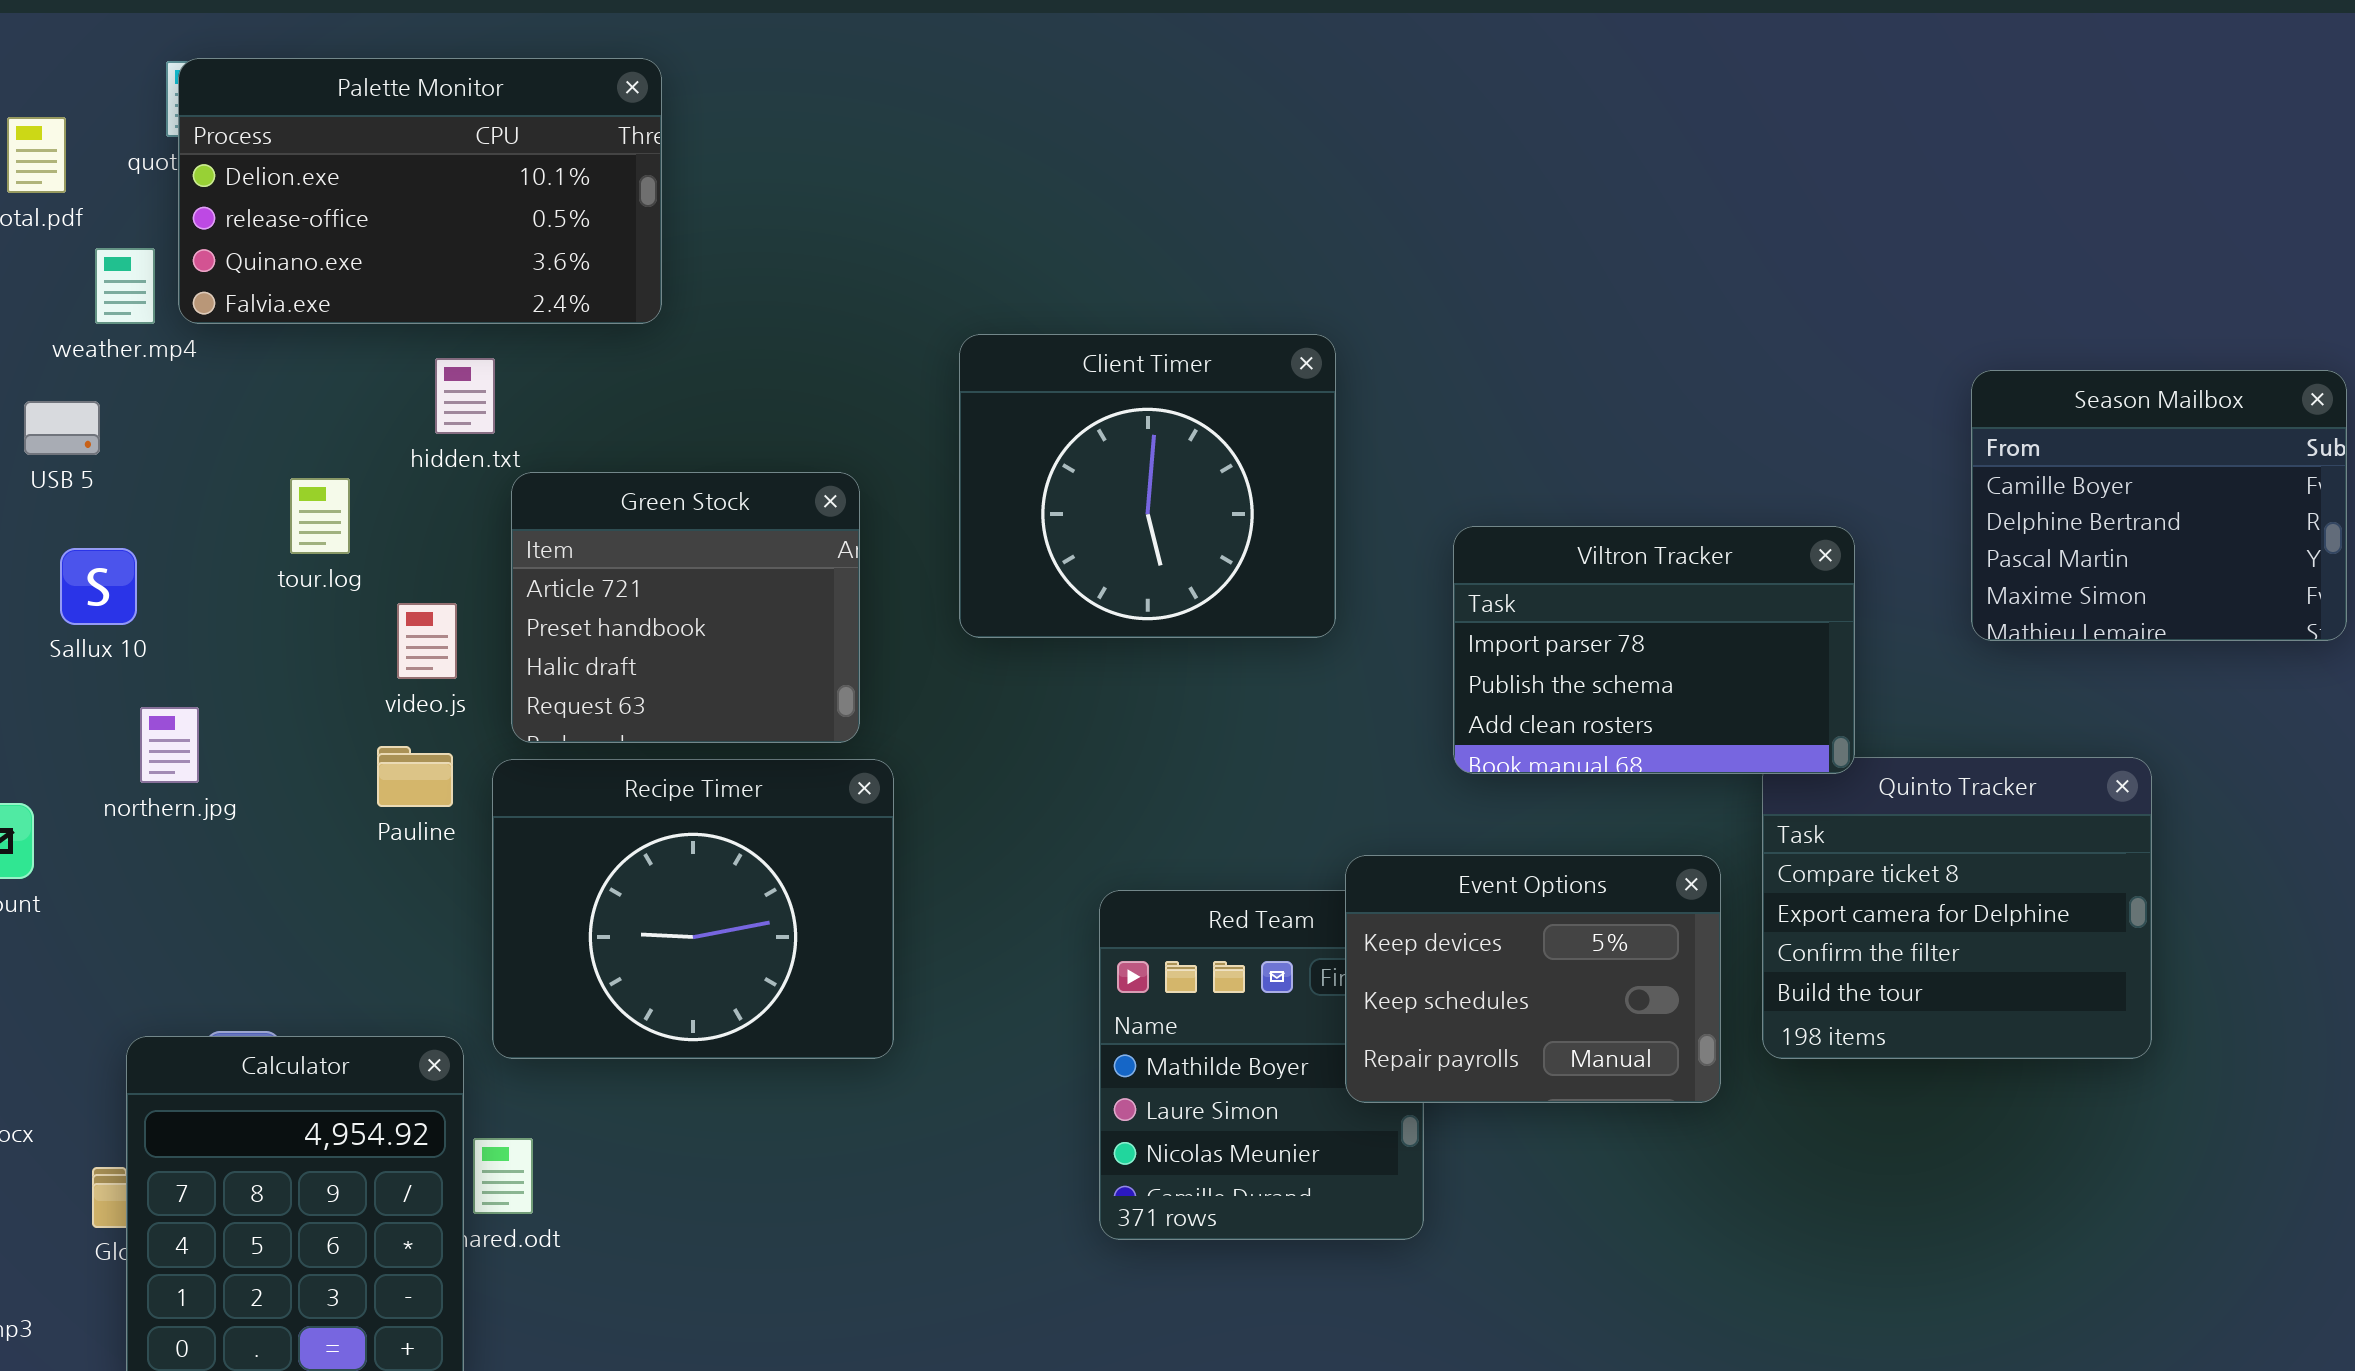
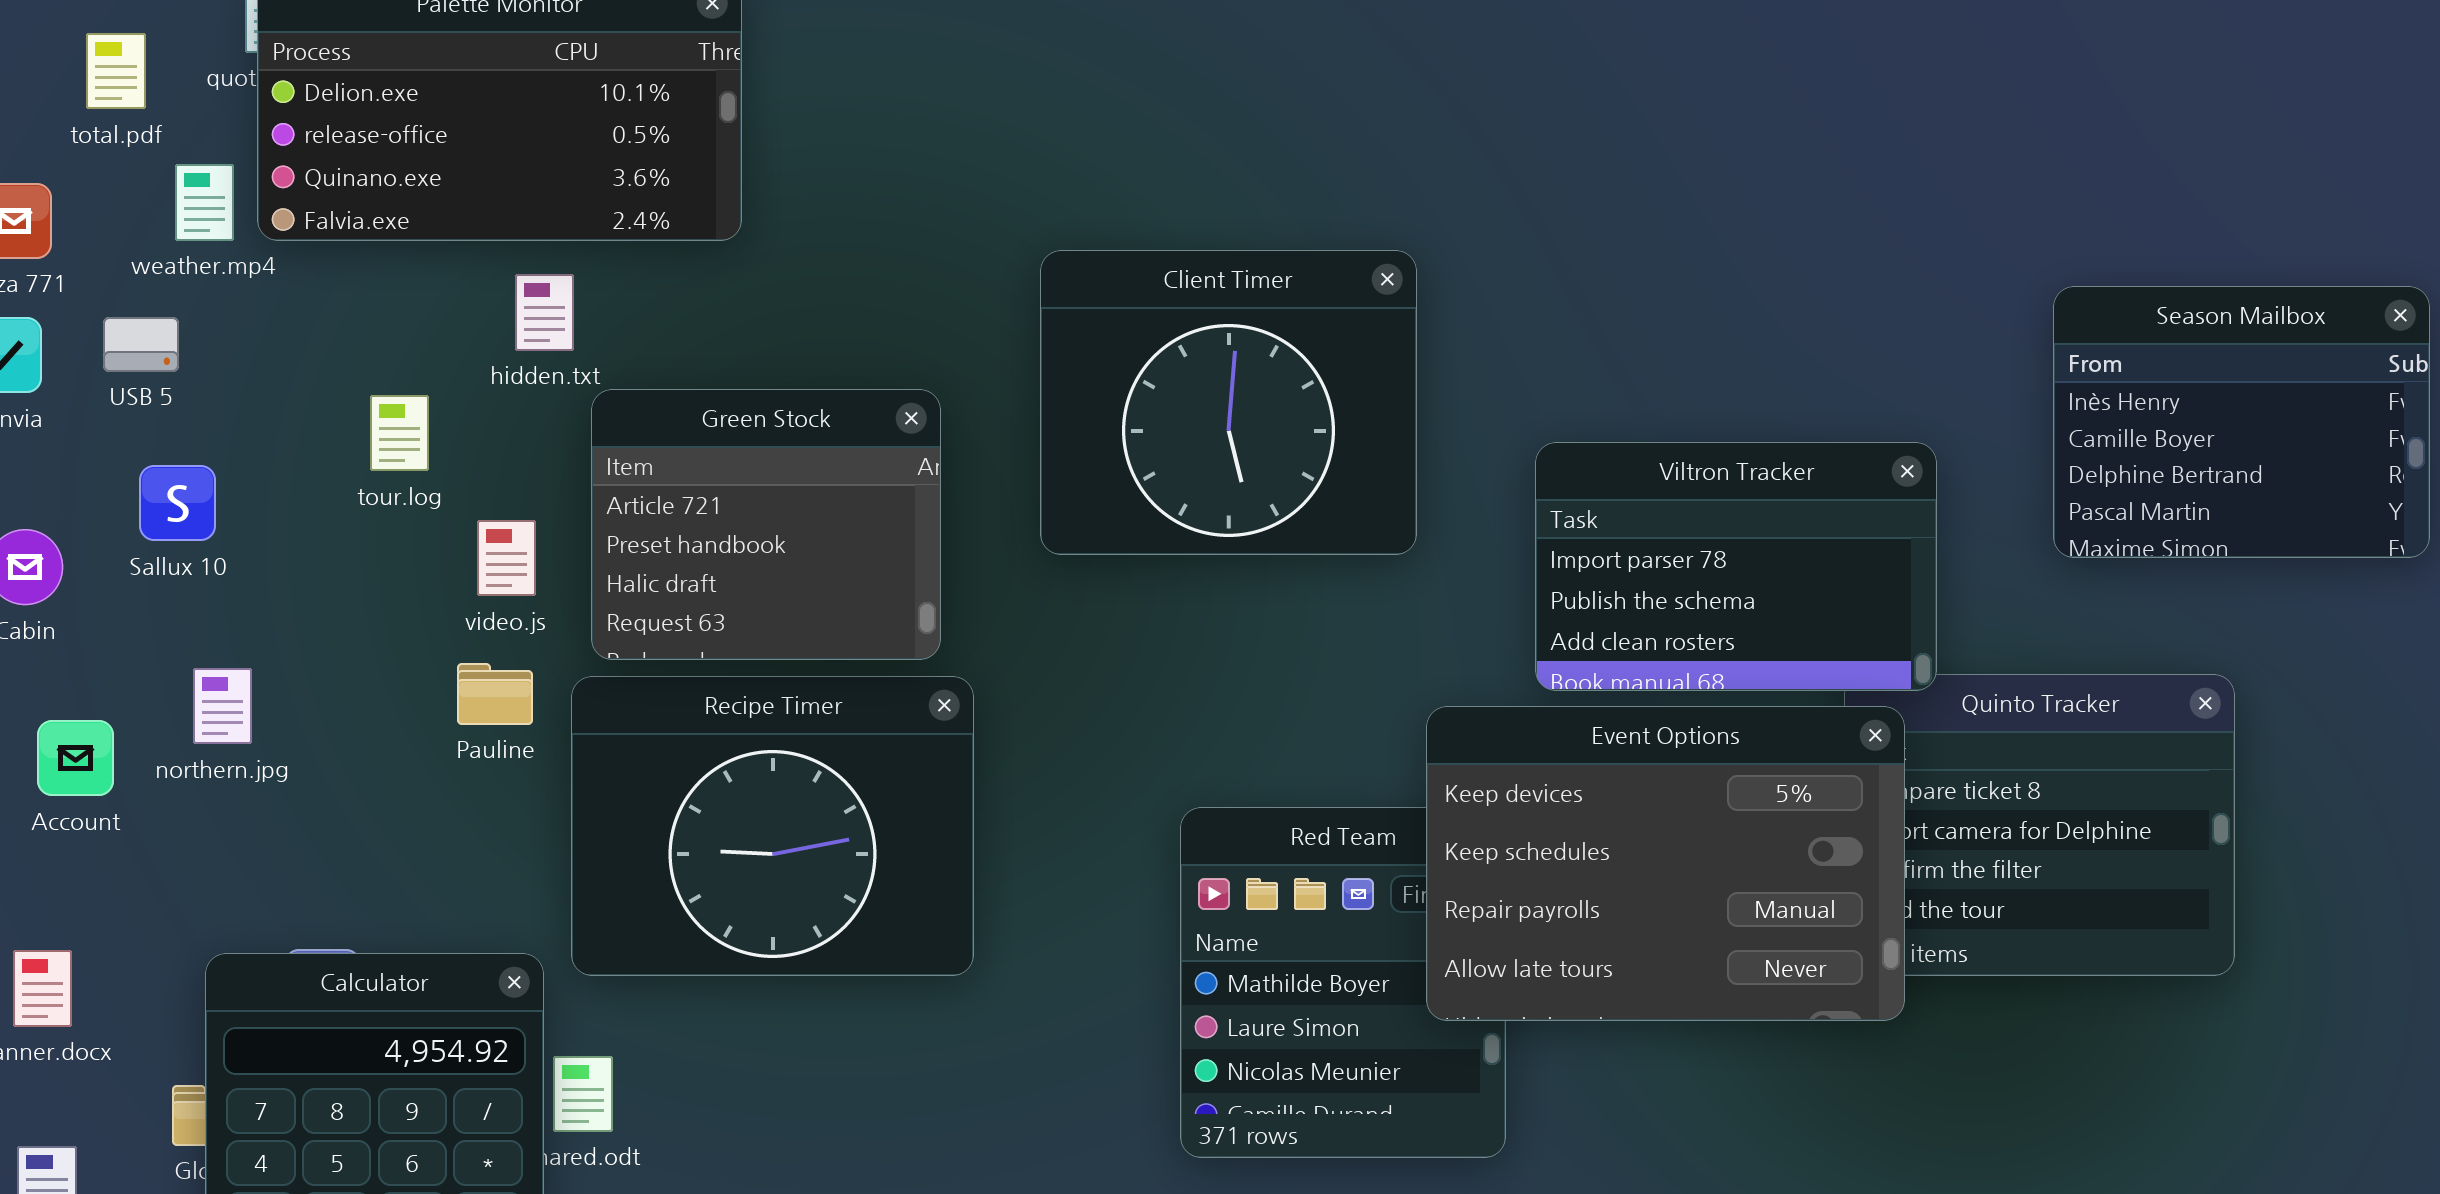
Season Mailbox: [1971,370,2347,641] -> [2053,286,2430,558], scrolled up 1 row
northern.jpg: [140,707,199,783] -> [193,668,252,744], moved
Event Options: [1345,855,1721,1103] -> [1426,706,1905,1021], resized

